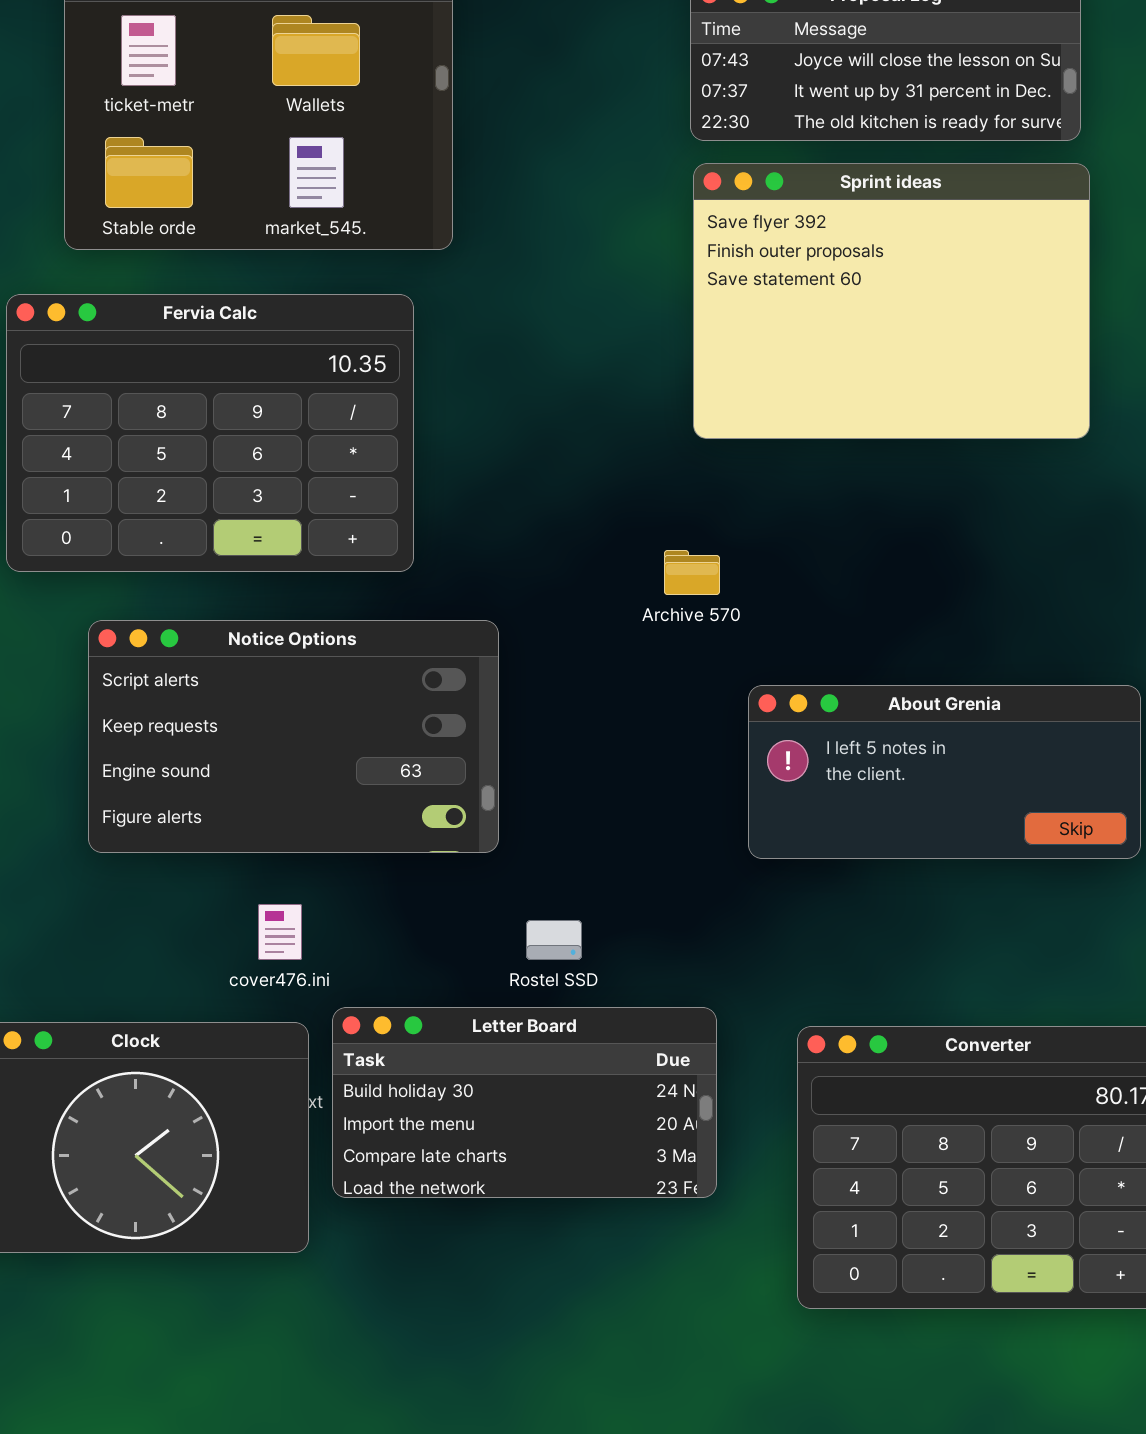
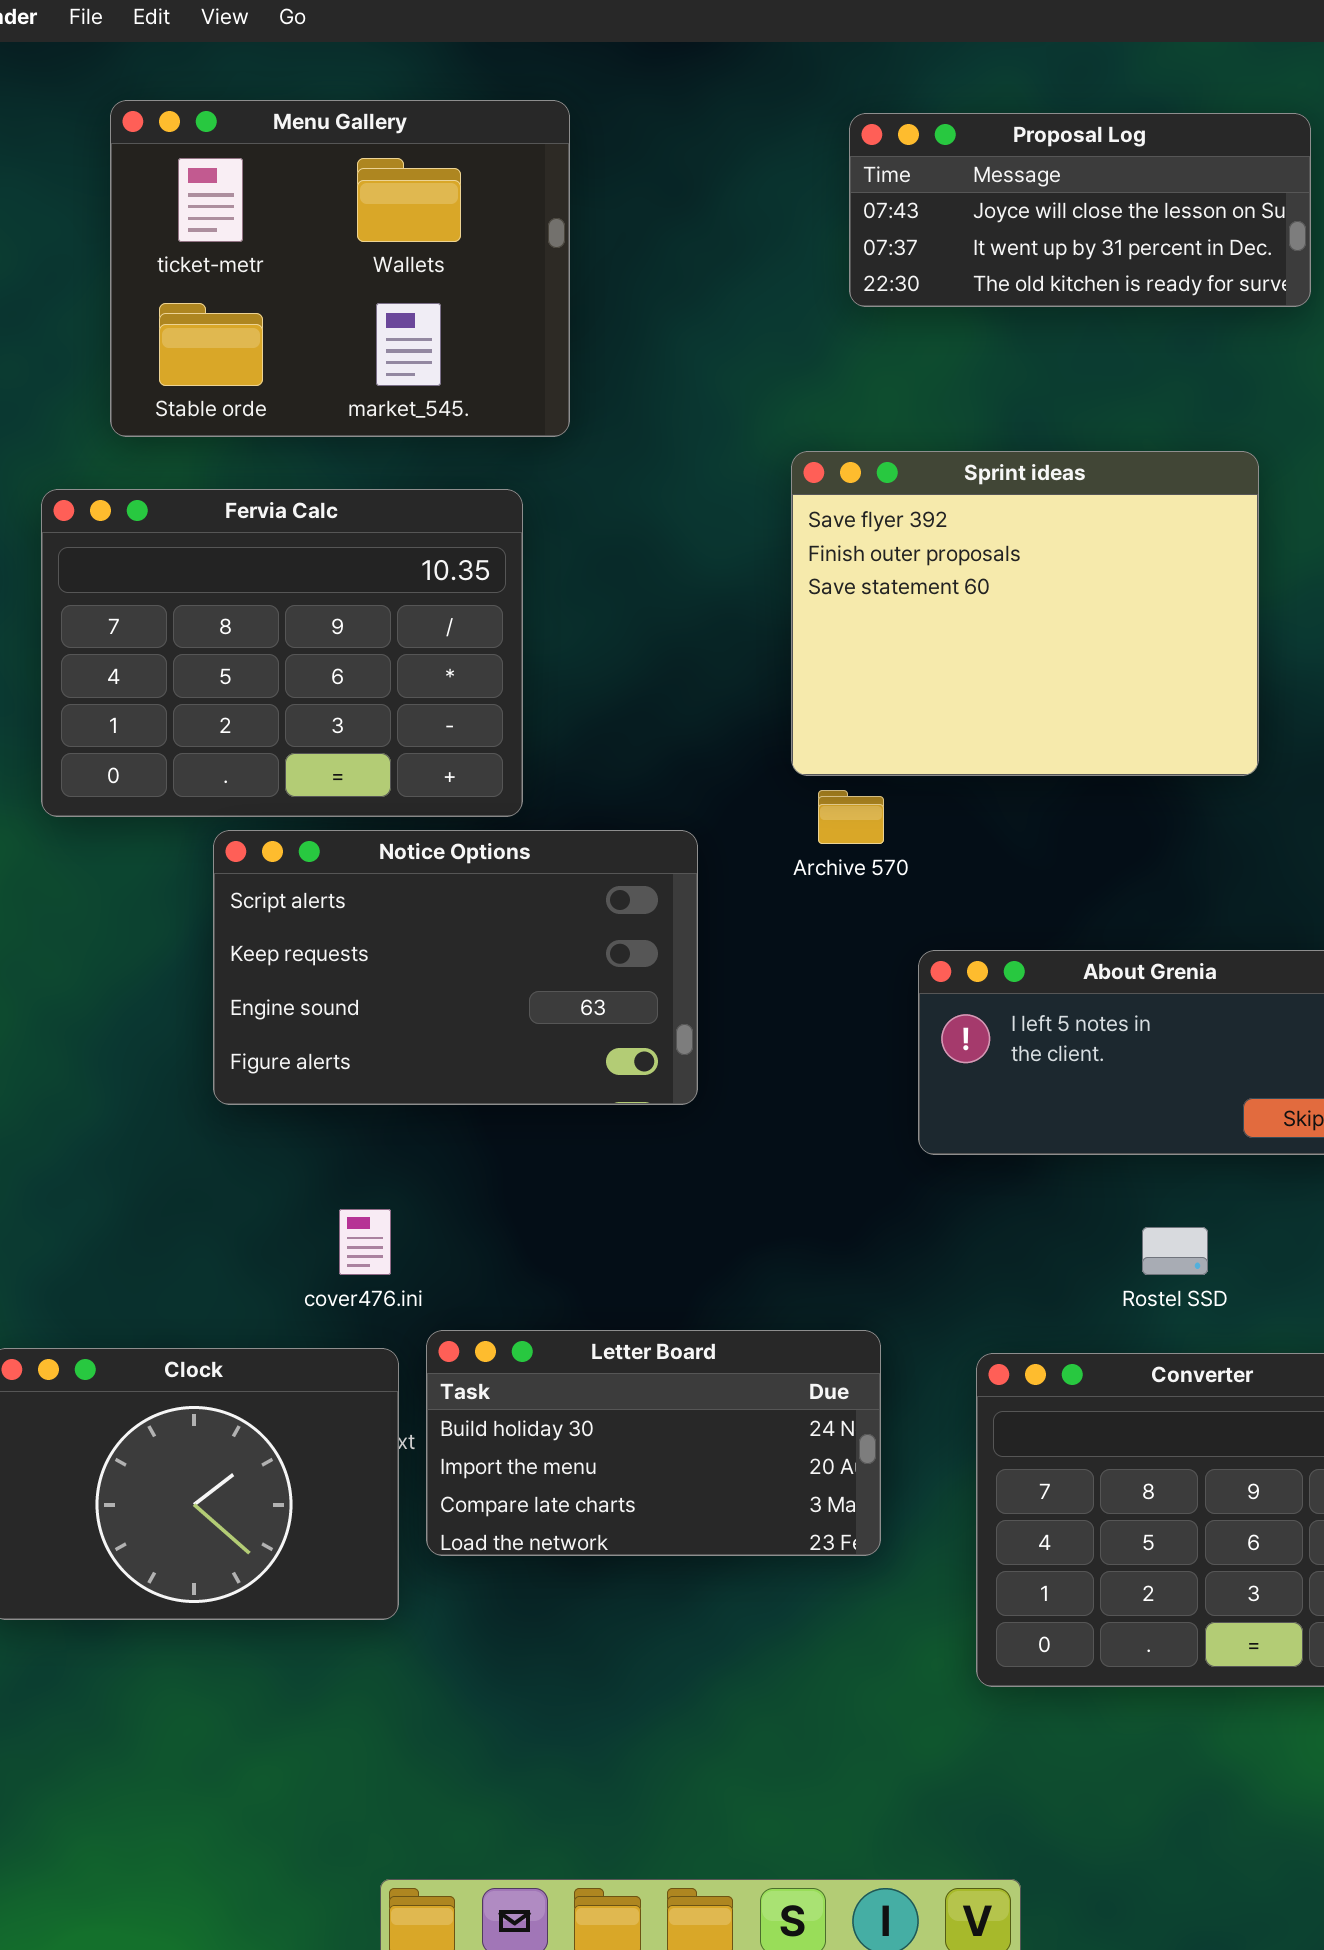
Sprint ideas: [693,163,1090,439] -> [791,451,1259,776], moved
Notice Options: [88,620,499,853] -> [213,830,698,1105], moved
Rostel SSD: [526,920,582,960] -> [1142,1227,1208,1275], moved

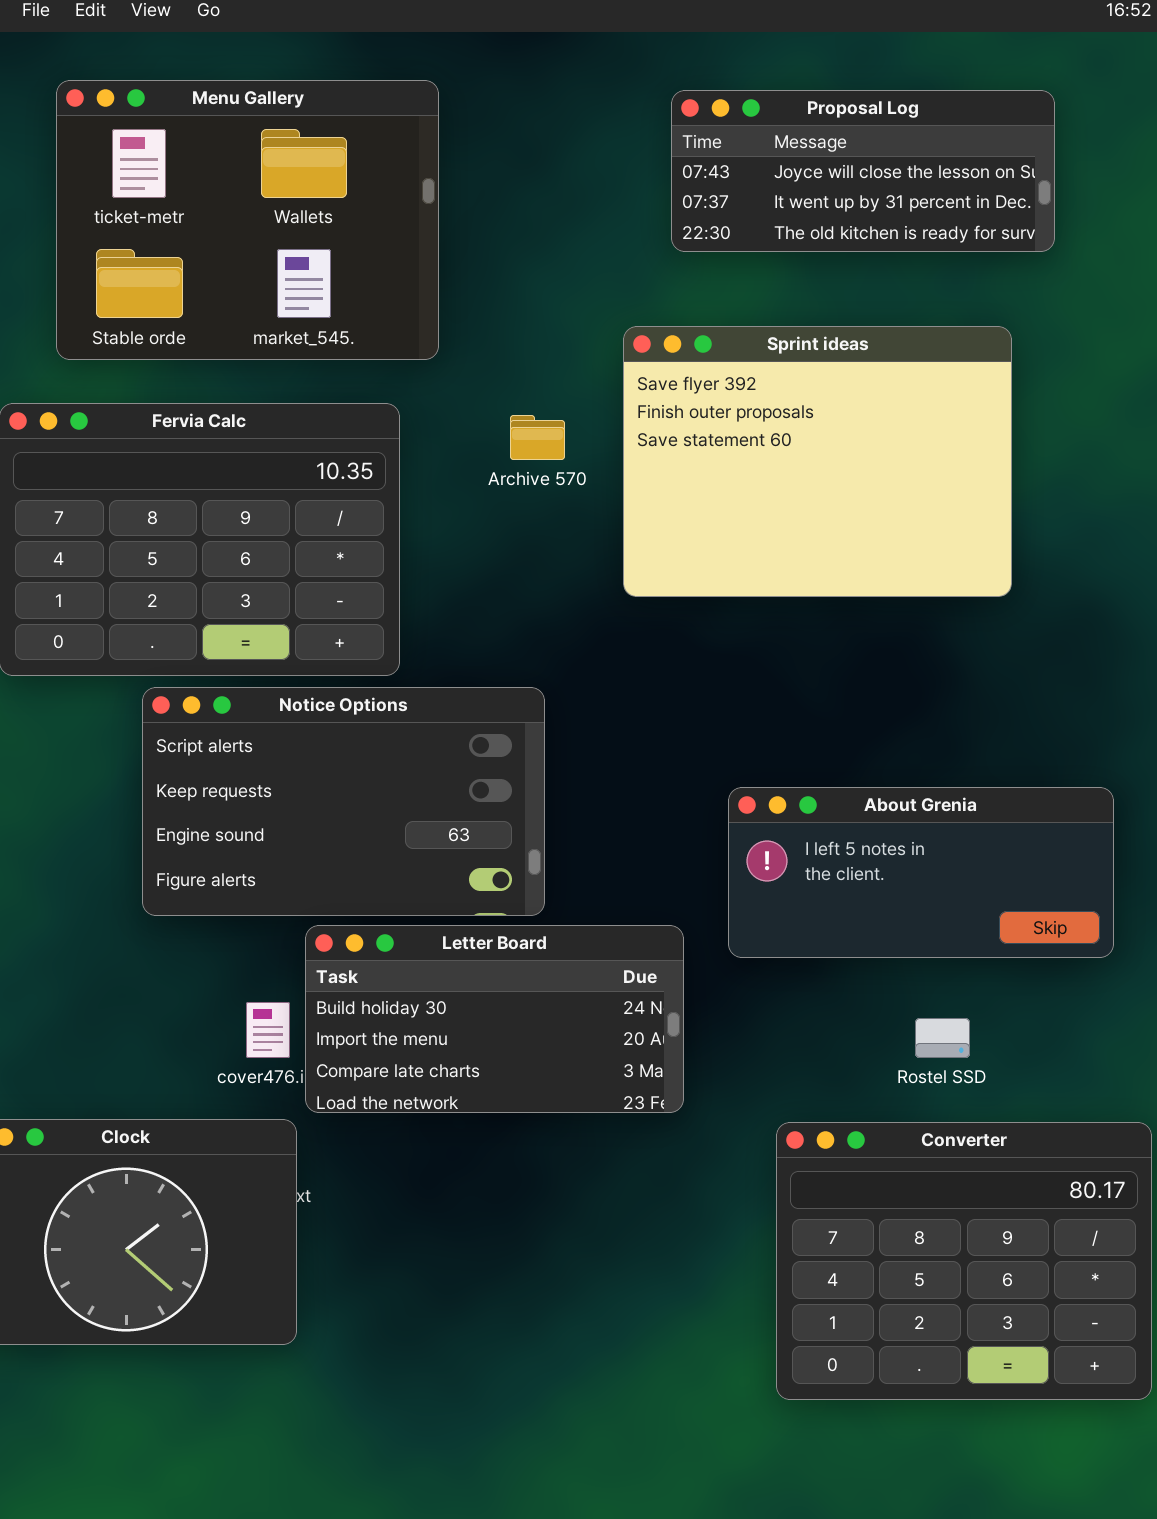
Sprint ideas: [791,451,1259,776] -> [623,326,1012,597], moved
Archive 570: [818,790,884,844] -> [510,415,565,460], moved
Letter Board: [426,1330,881,1556] -> [305,925,684,1113], moved

